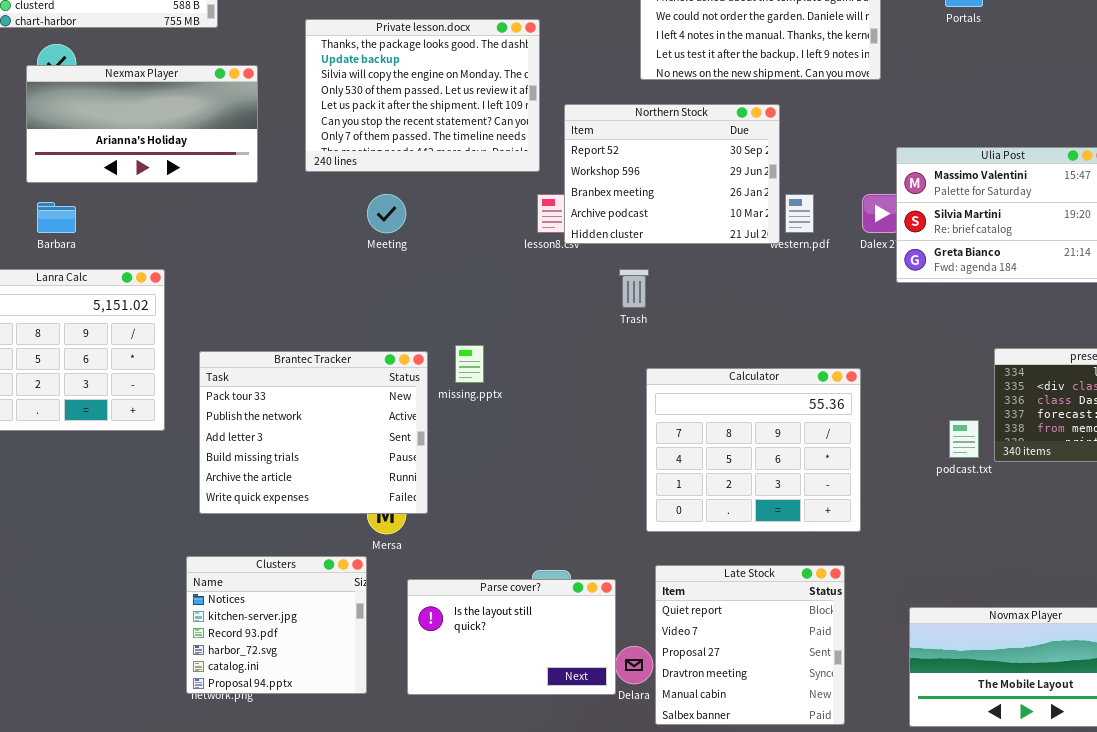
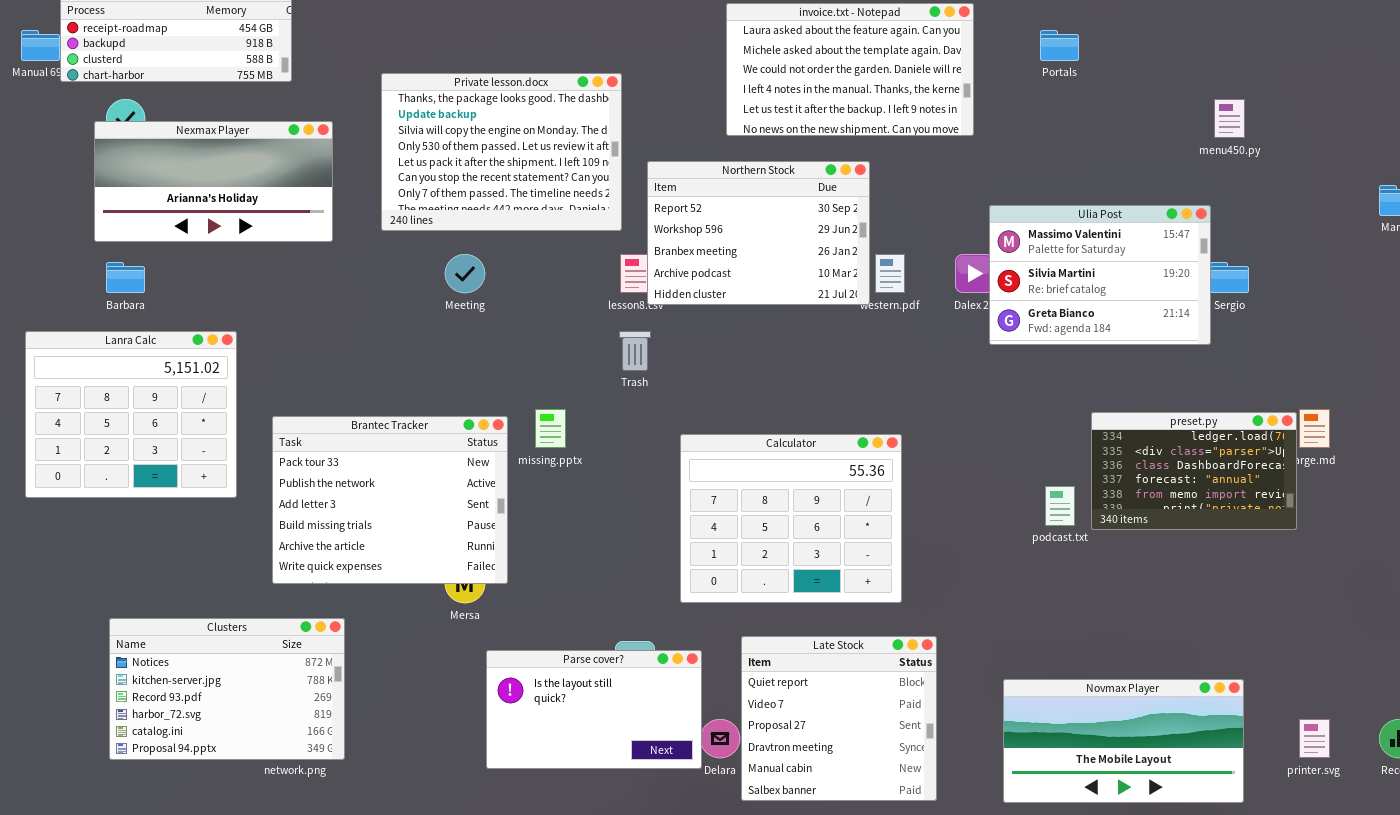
Trash: [619,269,649,308] -> [619,331,651,371], moved
Calculator: [646,368,861,532] -> [680,434,902,603], moved
Clusters: [186,556,367,694] -> [109,618,345,760], moved, resized

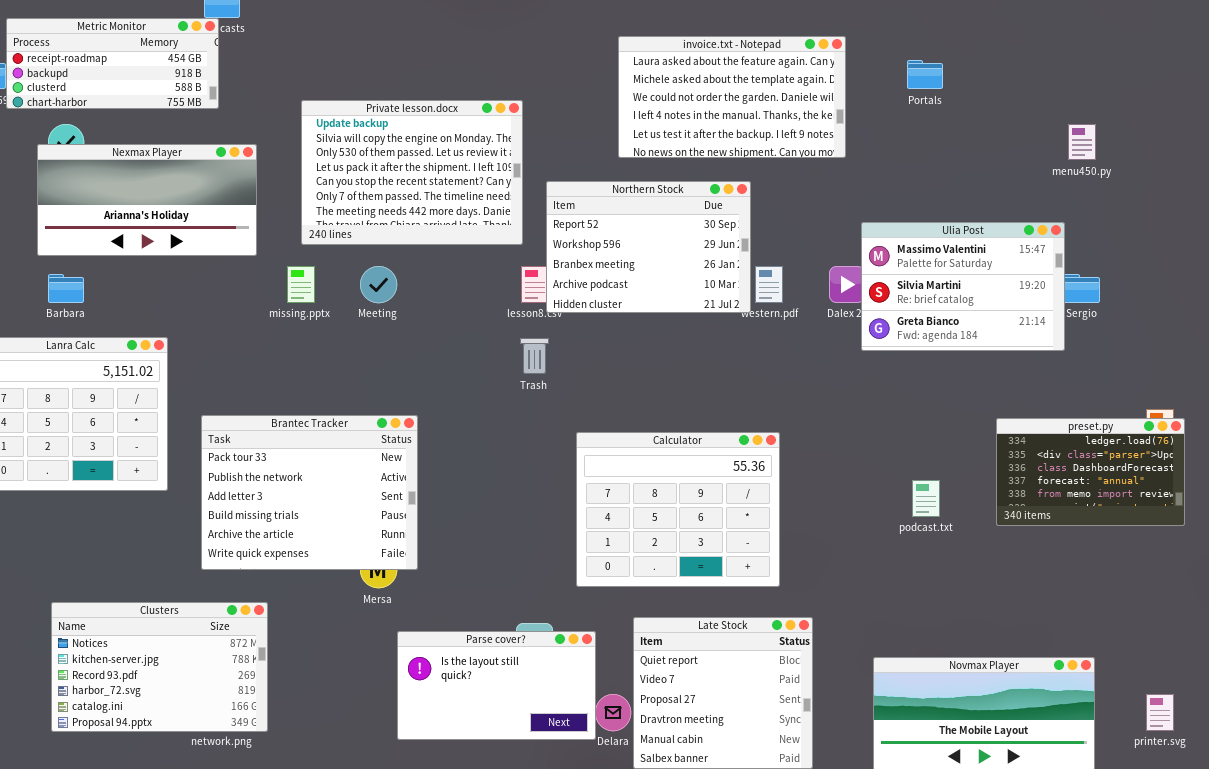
Private lesson.docx: [381,73,622,231] -> [301,100,523,245], scrolled down 1 row
missing.pptx: [535,409,566,448] -> [287,266,315,303], moved
preset.py: [1091,412,1297,530] -> [996,418,1185,526], moved

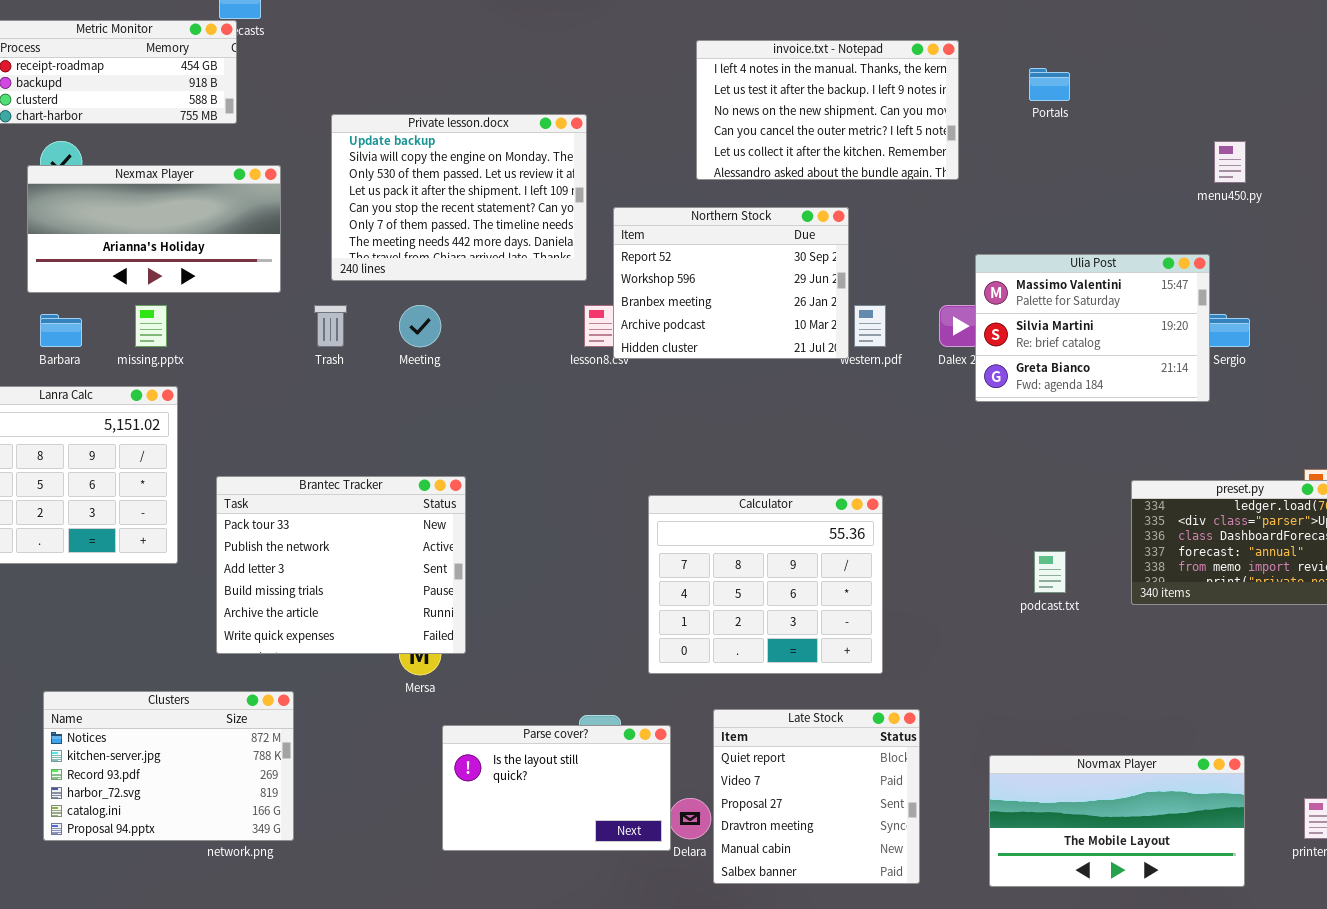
invoice.txt - Notepad: [618,36,846,158] -> [696,40,959,180], scrolled down 3 rows
missing.pptx: [287,266,315,303] -> [135,305,167,347], moved
Trash: [520,338,549,374] -> [314,305,347,347], moved

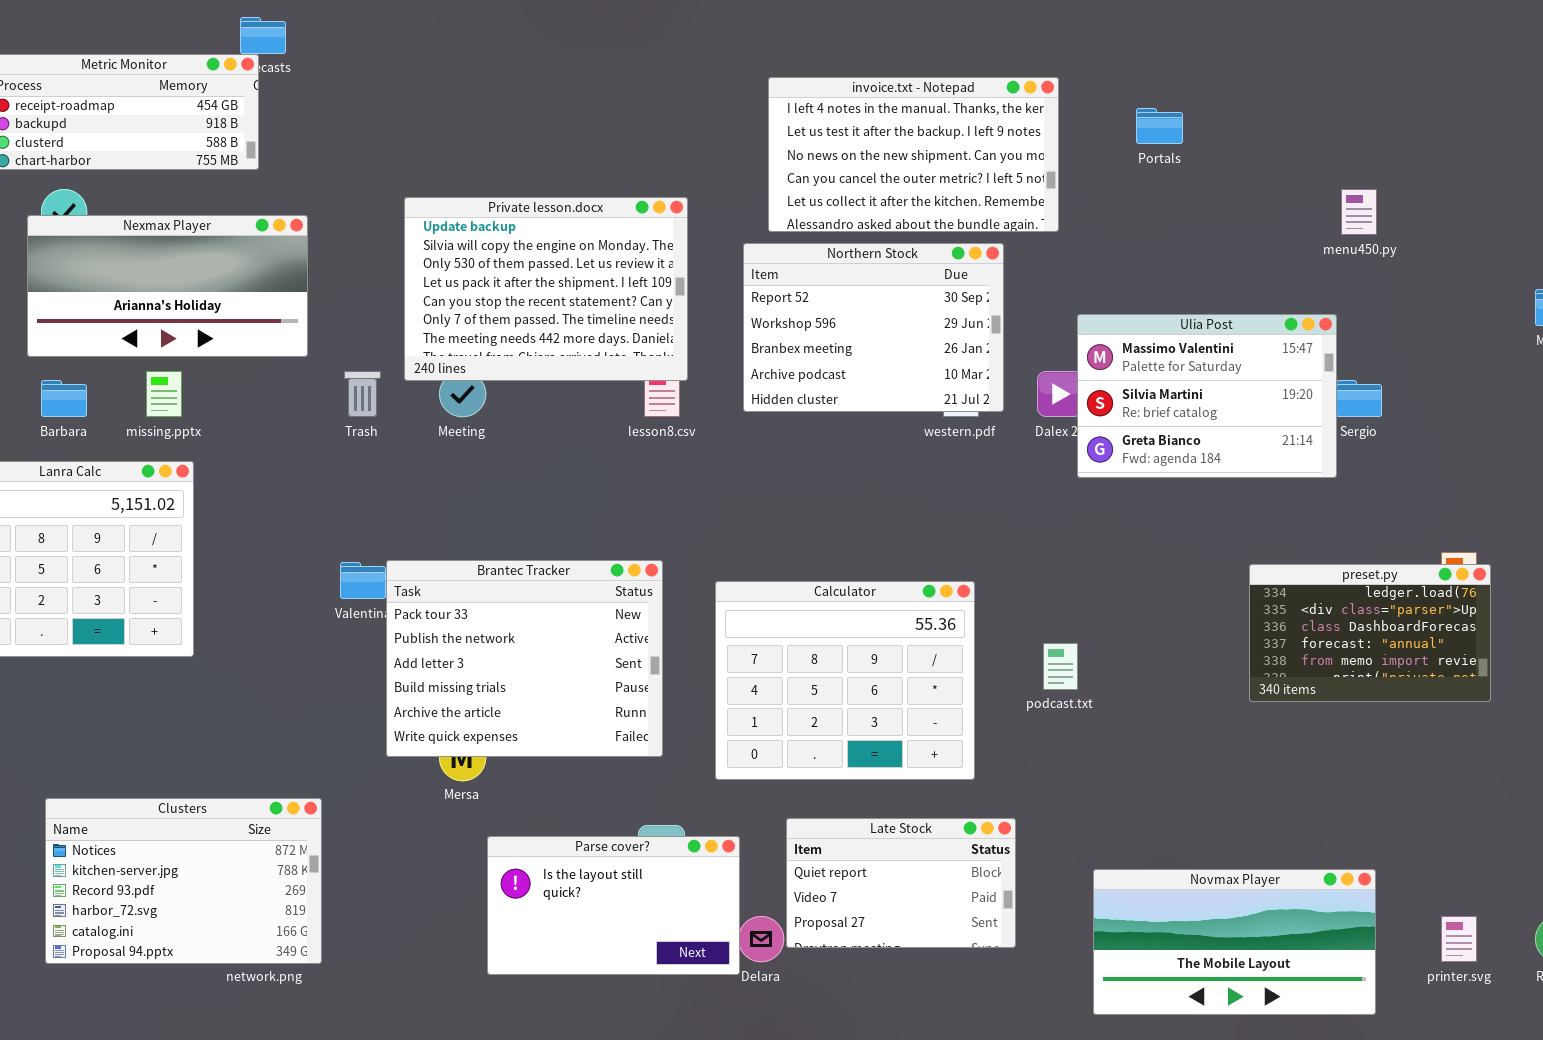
Private lesson.docx: [331,114,587,281] -> [404,197,688,381], moved
Northern Stock: [613,207,849,359] -> [743,243,1004,412], moved
Brantec Tracker: [216,476,466,654] -> [386,560,663,757], moved
podcast.txt: [1034,551,1066,593] -> [1043,643,1078,690], moved
Late Stock: [713,709,920,884] -> [786,818,1016,948], resized

